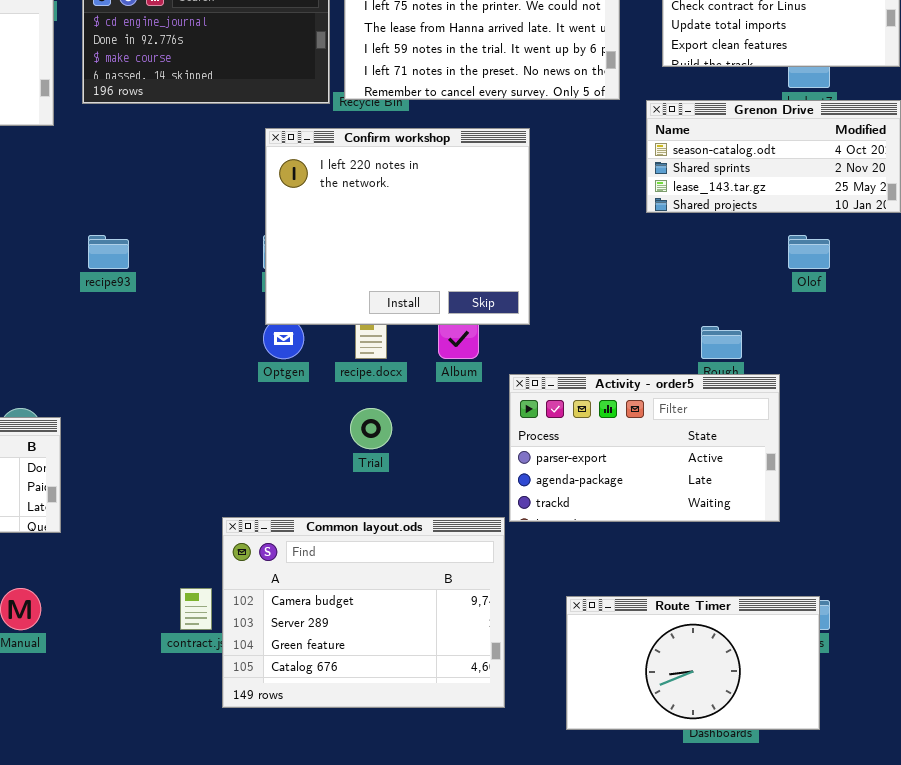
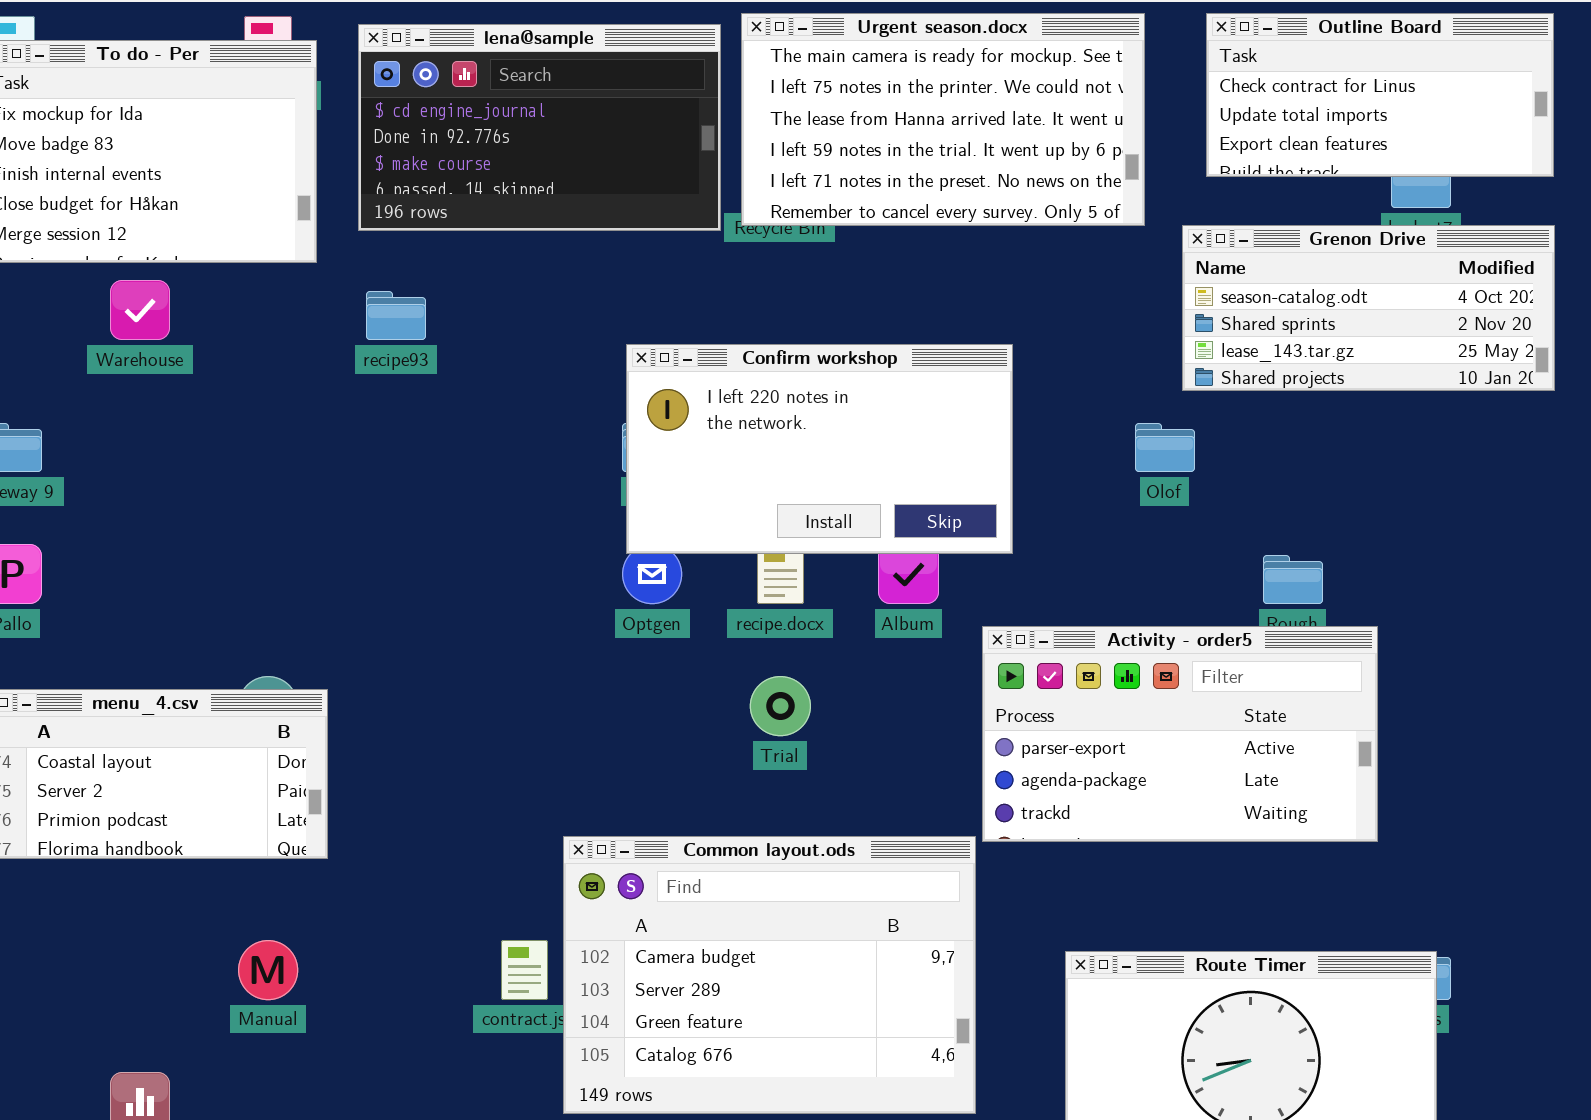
Confirm workshop: [265,128,530,325] -> [626,344,1013,554], resized
recipe93: [88,235,129,269] -> [366,291,426,340], moved
Olof: [788,235,830,269] -> [1135,423,1195,472], moved

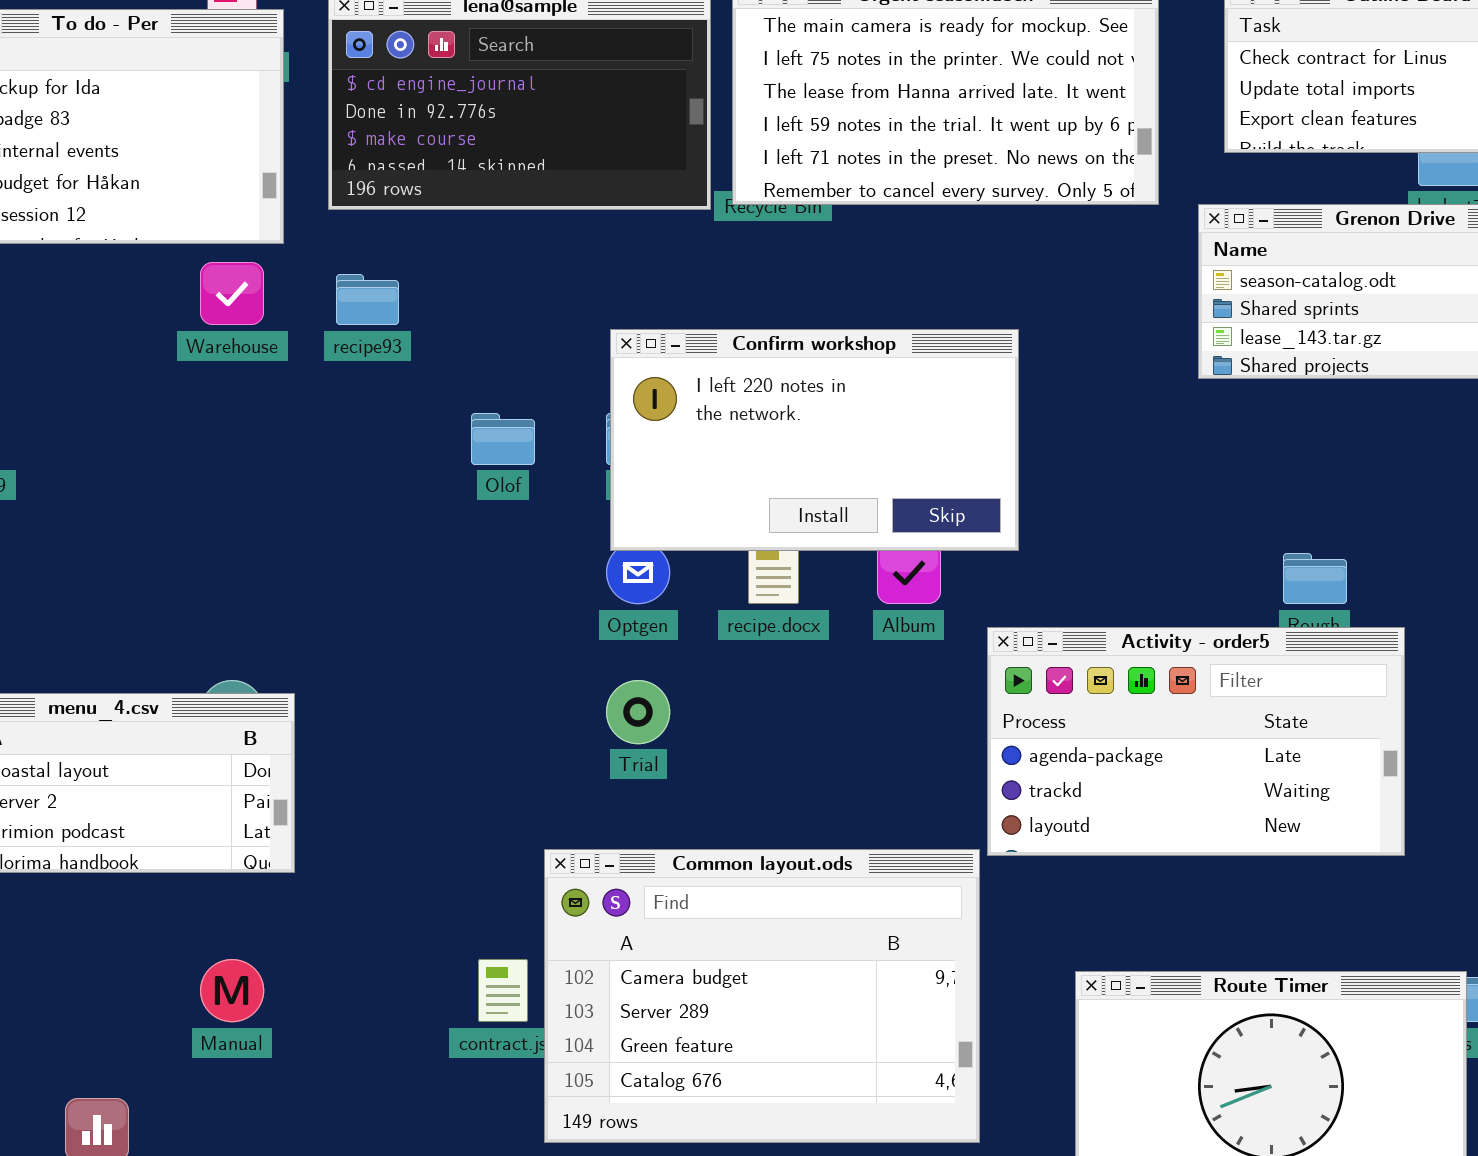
Warehouse: [110,280,170,340] -> [200,262,264,325], moved
Olof: [1135,423,1195,472] -> [471,413,535,465], moved
Activity - order5: [982,626,1378,842] -> [987,627,1405,856], scrolled down 1 row
Trial: [750,676,811,736] -> [606,680,670,744], moved

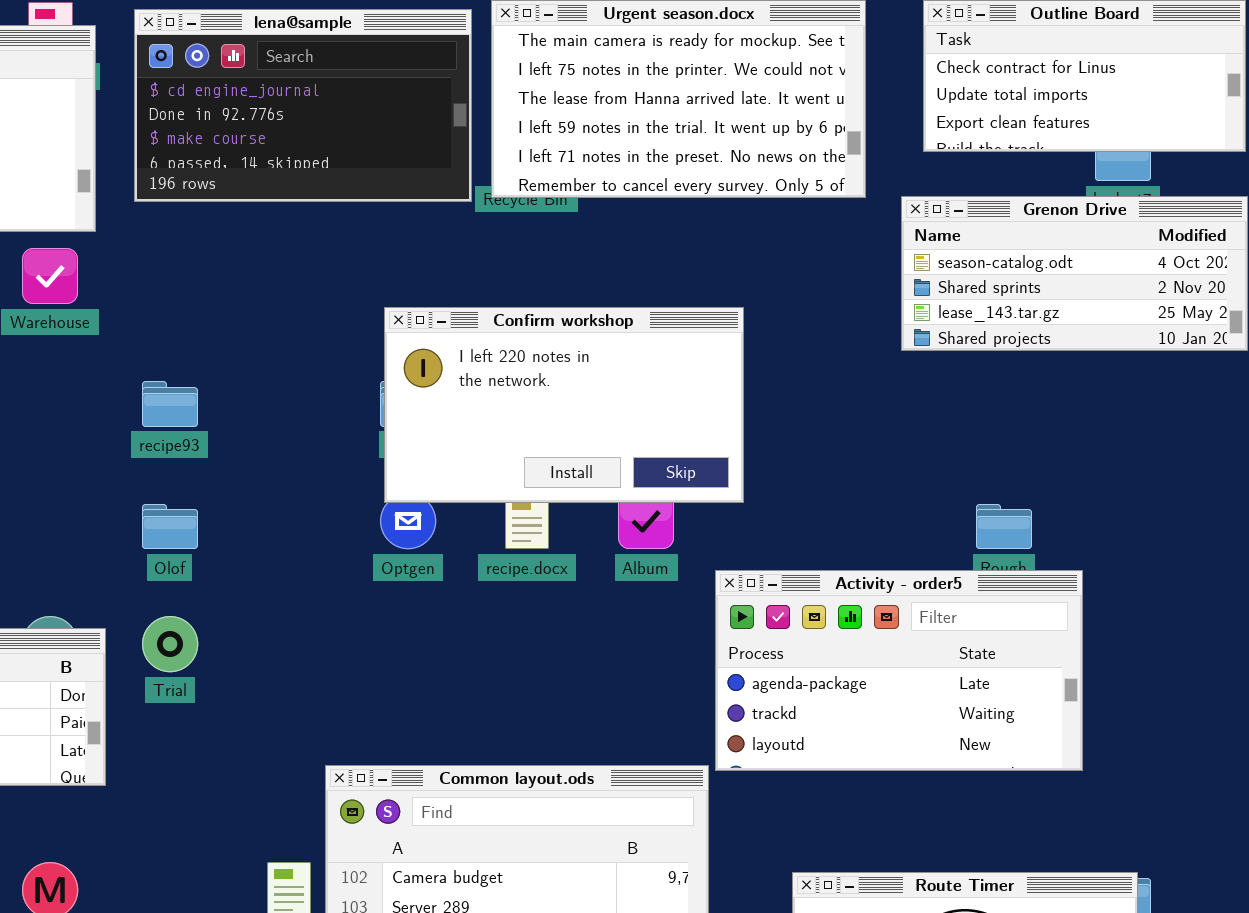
recipe93: [336,274,399,325] -> [142,381,198,427], moved
Olof: [471,413,535,465] -> [142,504,198,549], moved
Trial: [606,680,670,744] -> [142,616,198,672], moved

